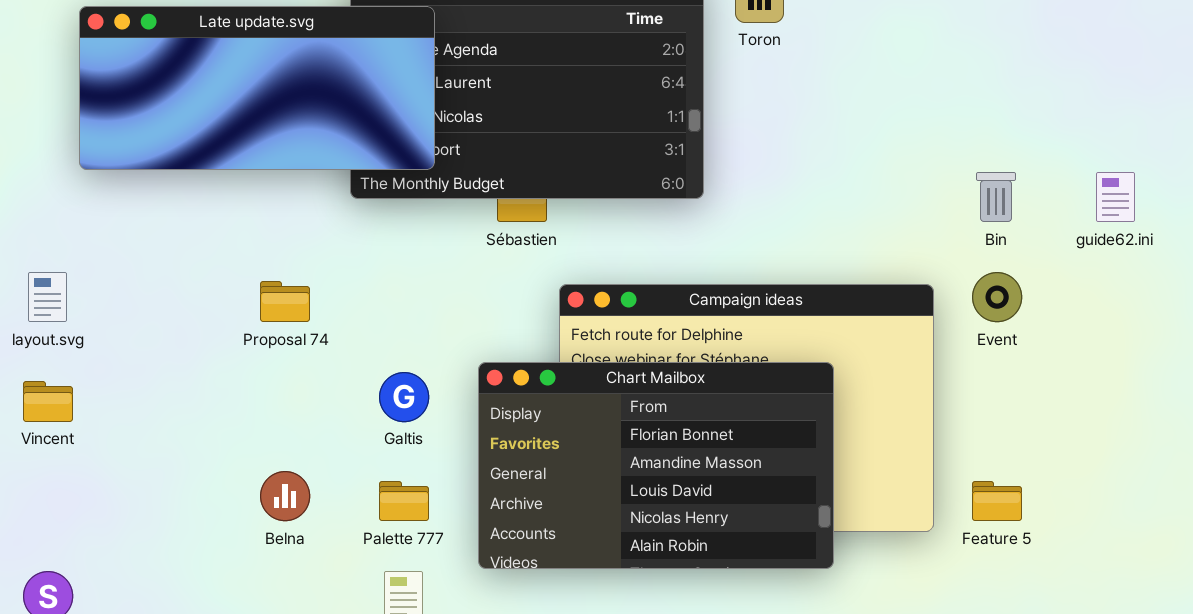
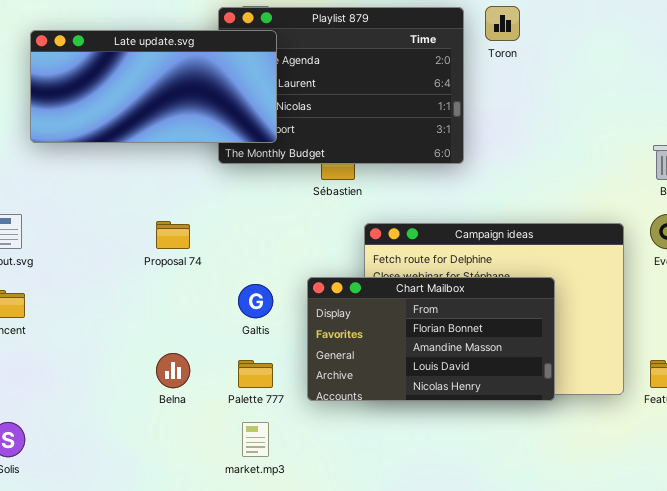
Chart Mailbox: [478,362,834,569] -> [307,277,555,401], resized

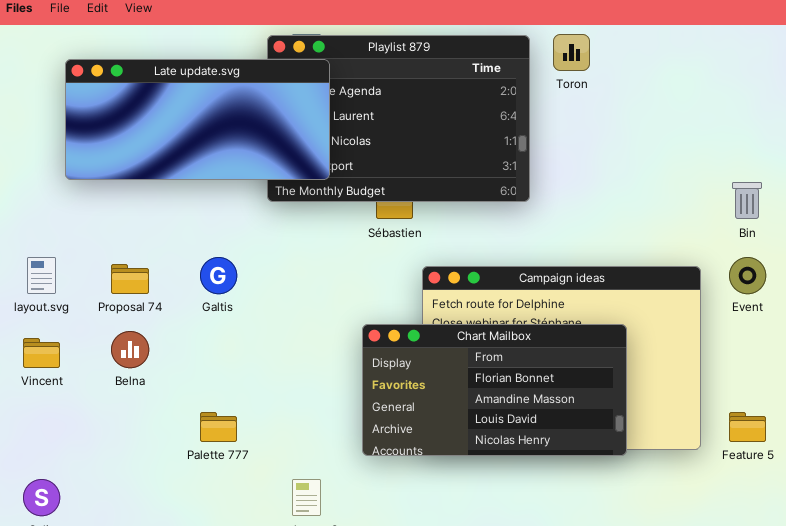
Proposal 74: [156,221,190,249] -> [111,264,149,294], moved
Galtis: [238,284,273,318] -> [200,257,237,294], moved
Belna: [156,353,190,388] -> [111,331,149,368], moved
Palette 777: [238,360,273,388] -> [200,412,237,442], moved

